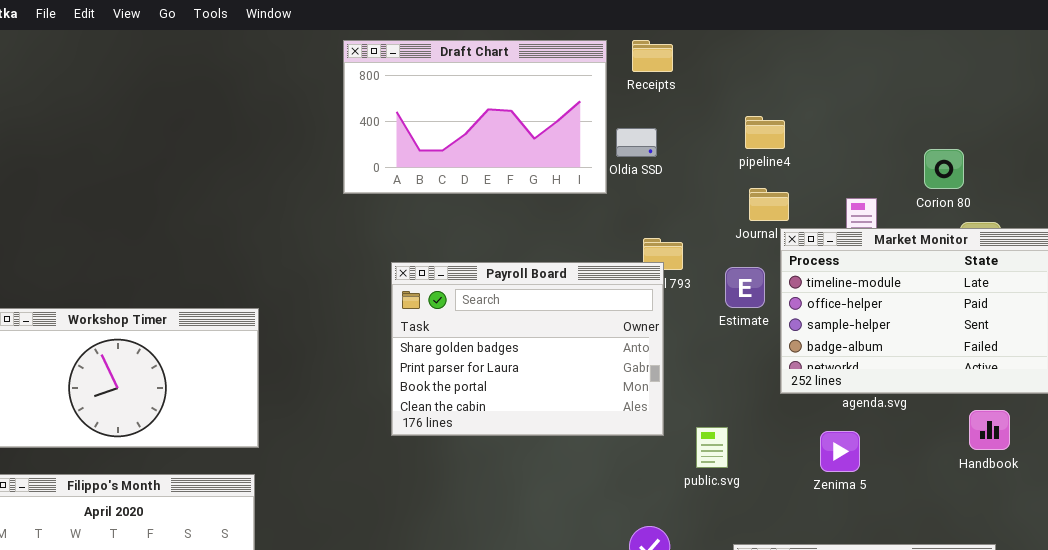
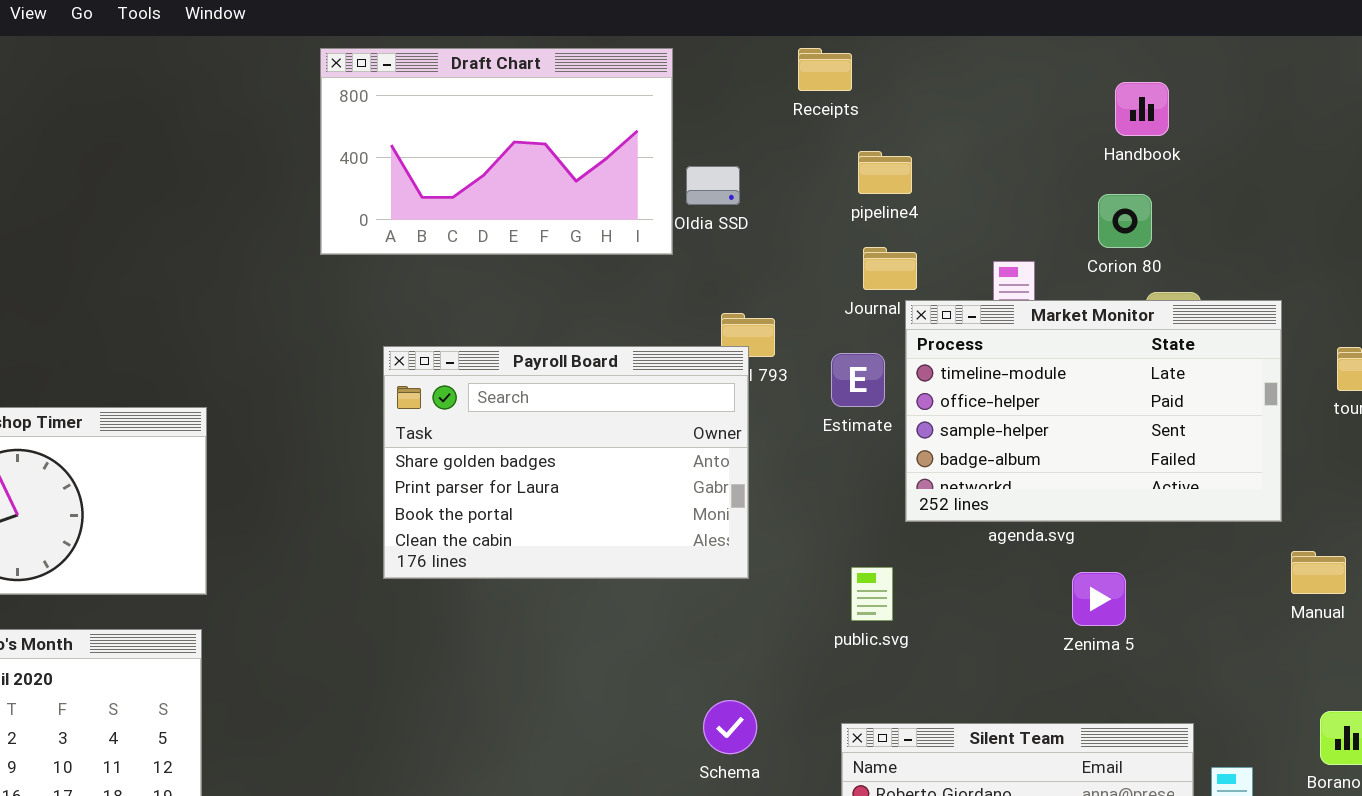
Receipts: [632,40,673,72] -> [798,48,852,91], moved
Handbook: [969,410,1010,450] -> [1115,82,1169,136], moved
public.svg: [696,427,728,468] -> [851,567,893,621], moved
Zenima 5: [820,431,860,472] -> [1072,572,1126,626], moved

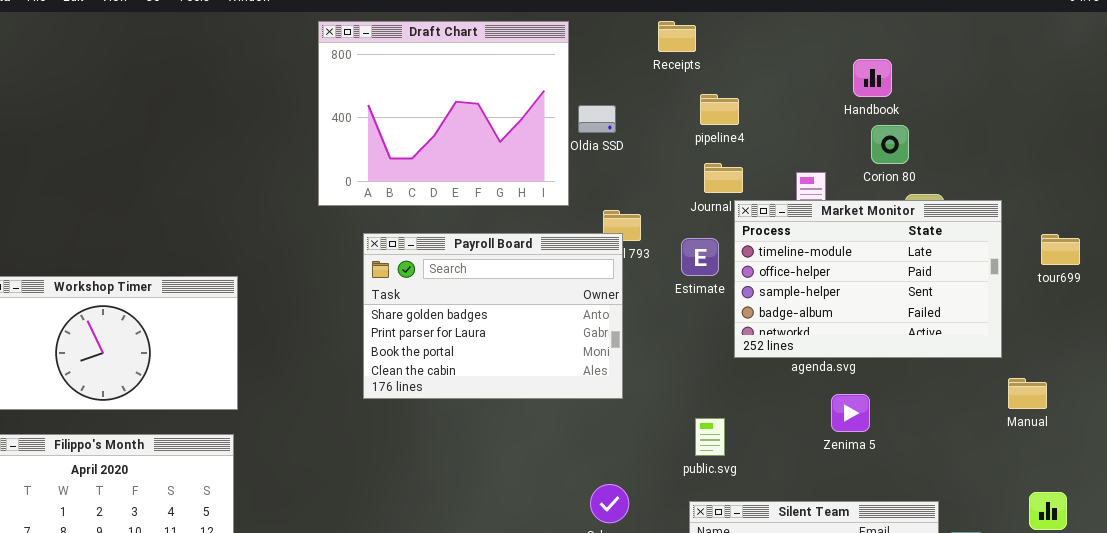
Draft Chart: [320,48,673,255] -> [318,21,569,206], resized
Handbook: [1115,82,1169,136] -> [853,59,892,97], moved
public.svg: [851,567,893,621] -> [695,418,725,456], moved
Zenima 5: [1072,572,1126,626] -> [831,394,870,432], moved

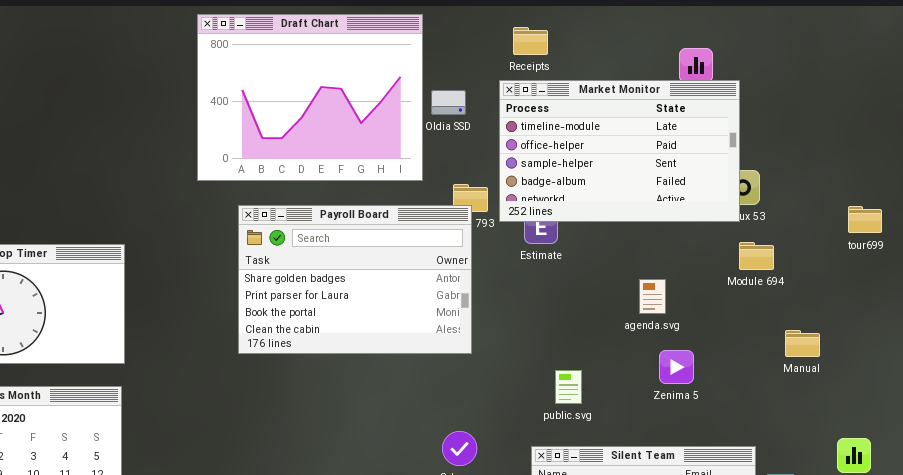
Receipts: [658,21,696,52] -> [513,27,548,55], moved
Market Monitor: [734,200,1002,358] -> [499,80,740,222], moved
Manual: [1008,378,1047,409] -> [785,330,820,357], moved
public.svg: [695,418,725,456] -> [555,370,582,404], moved

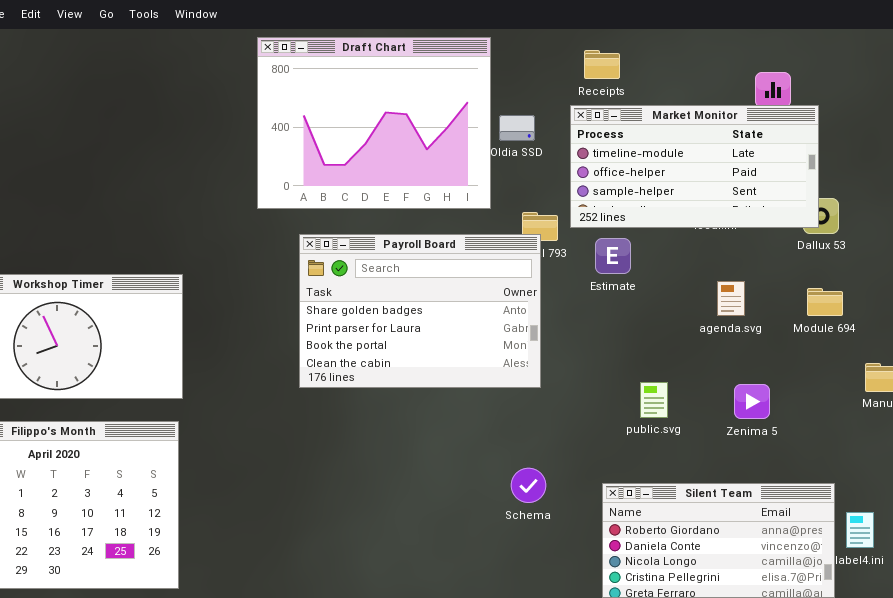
Market Monitor: [499,80,740,222] -> [570,105,819,228], resized
Module 694: [739,242,774,270] -> [807,288,843,316], moved
agenda.svg: [639,279,666,314] -> [717,281,745,316], moved
public.svg: [555,370,582,404] -> [640,382,668,418], moved

